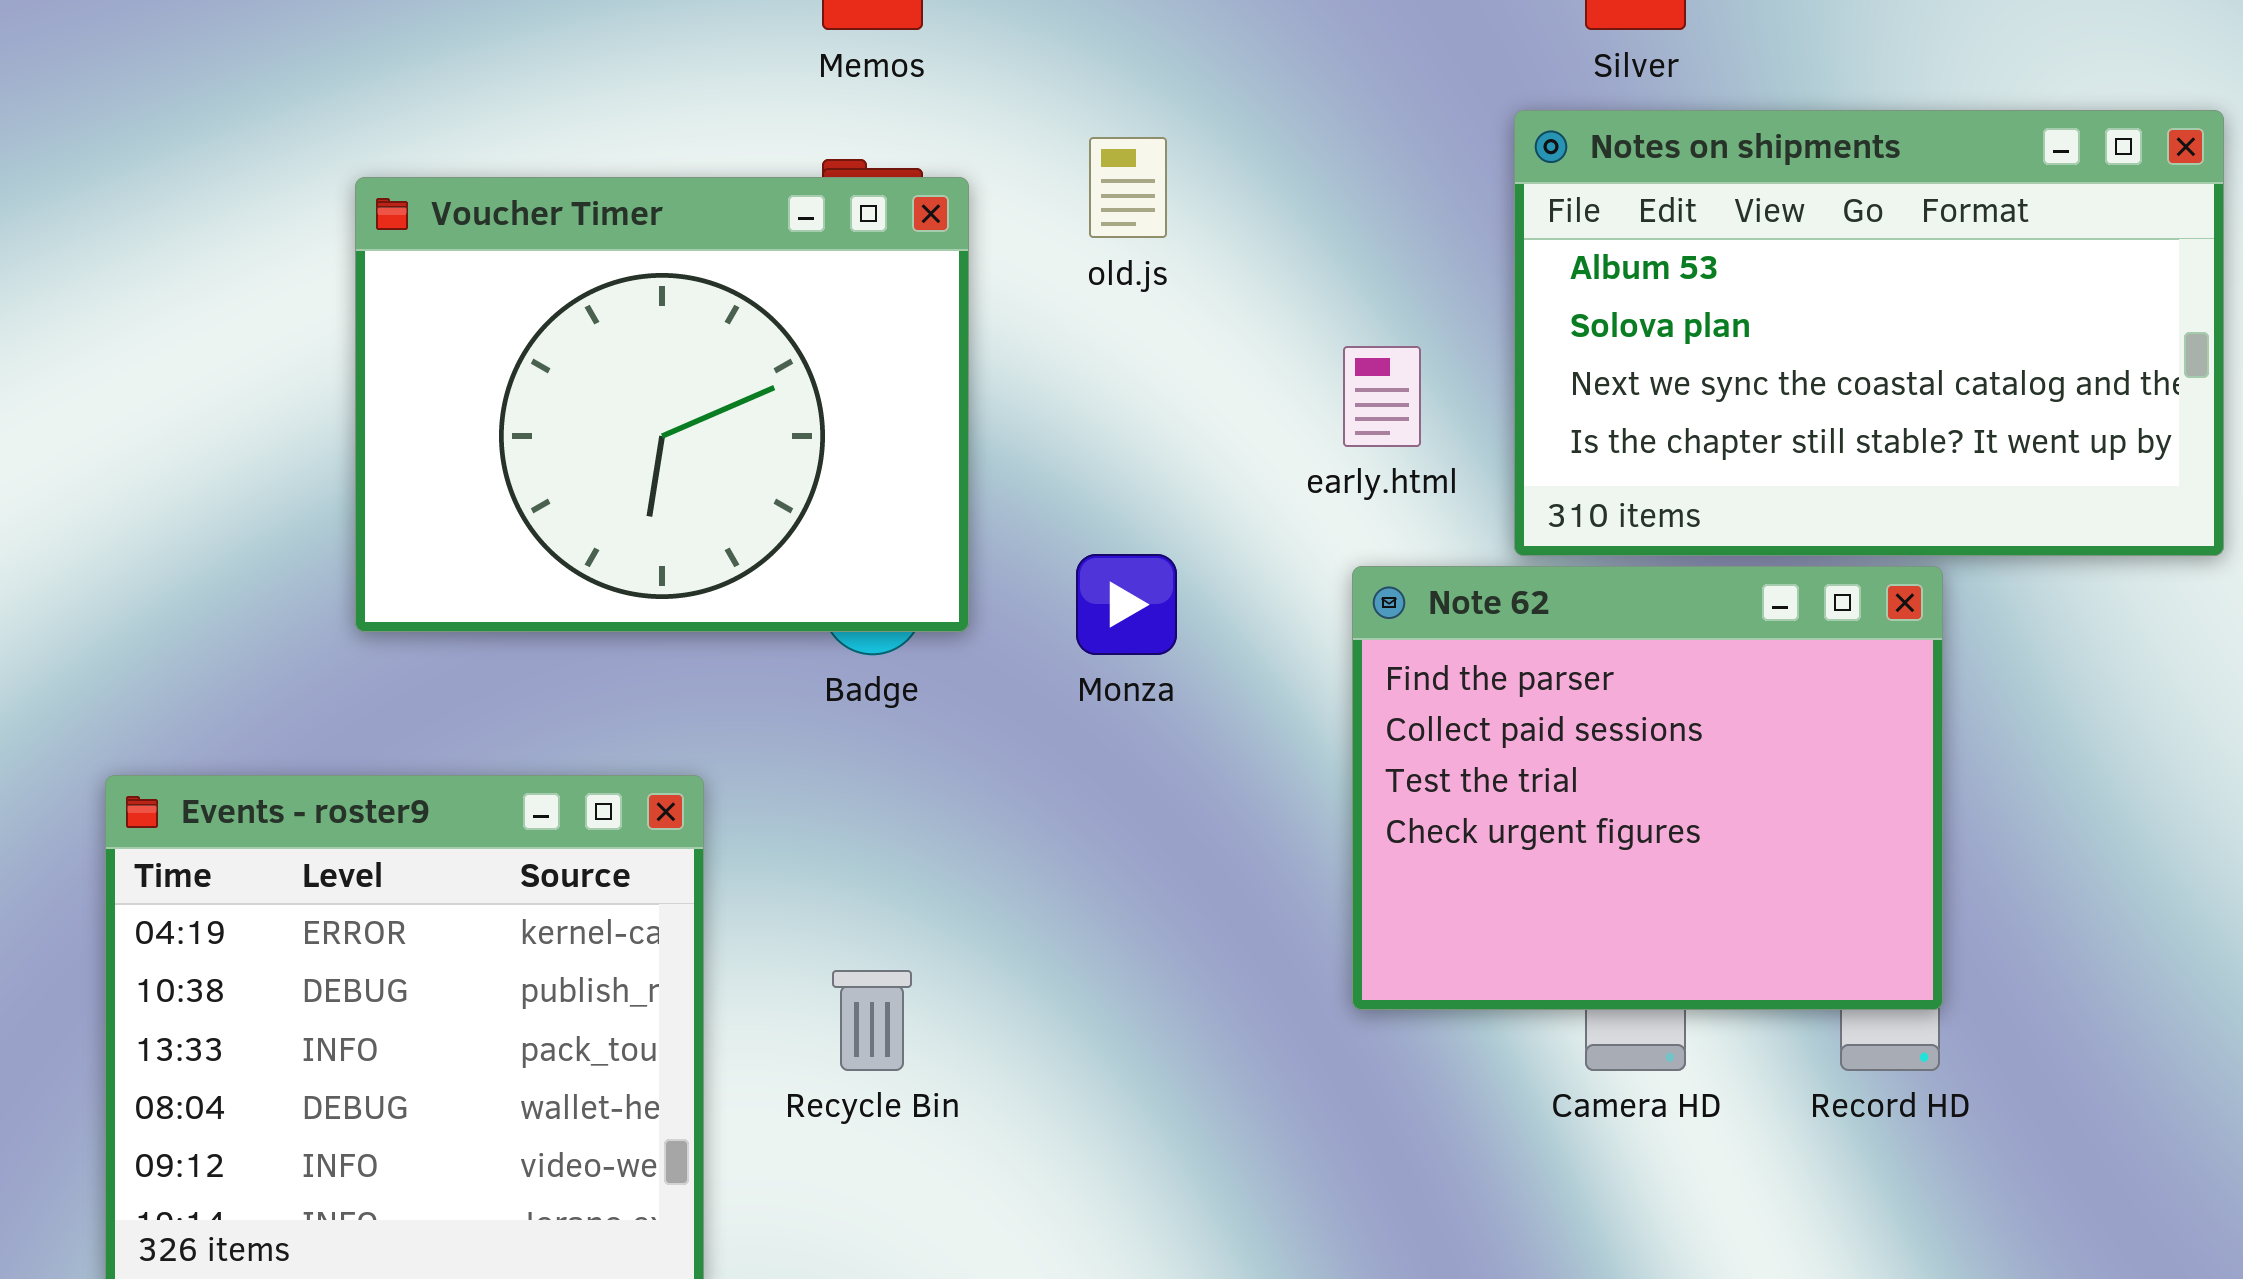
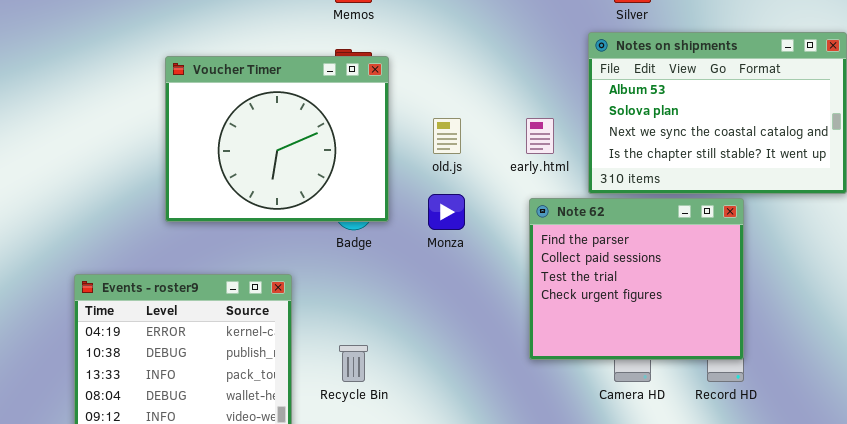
old.js: [1089,137,1167,238] -> [433,118,461,154], moved

